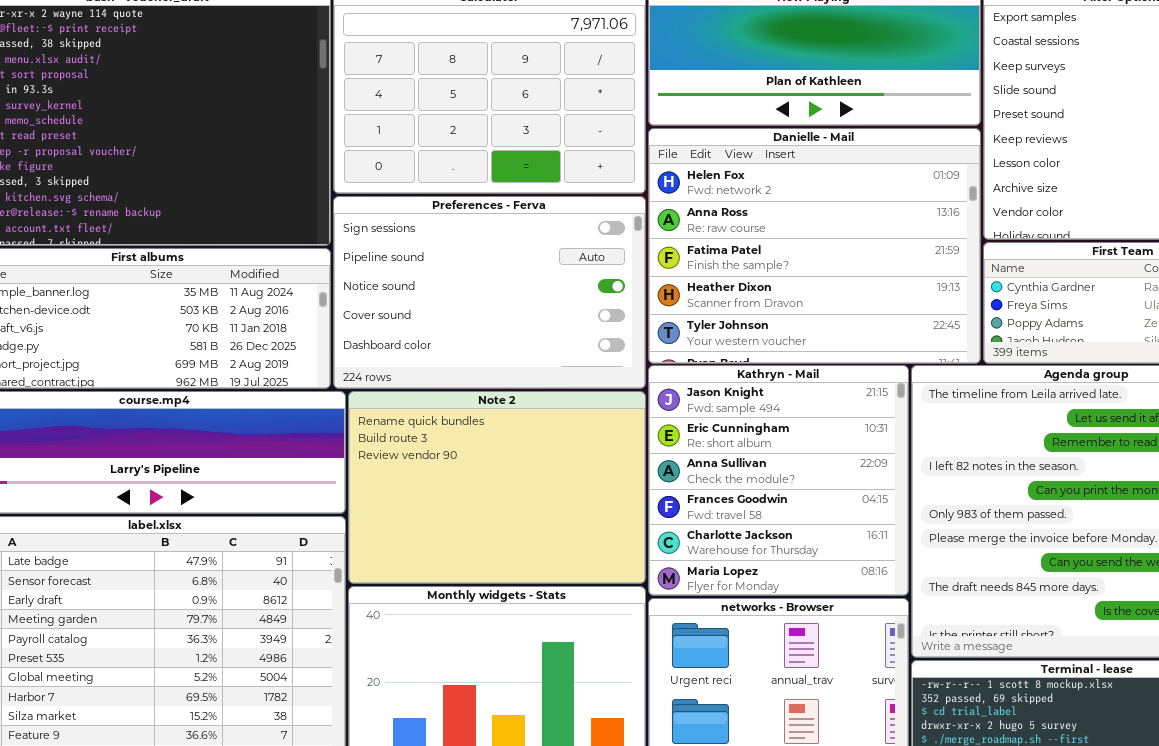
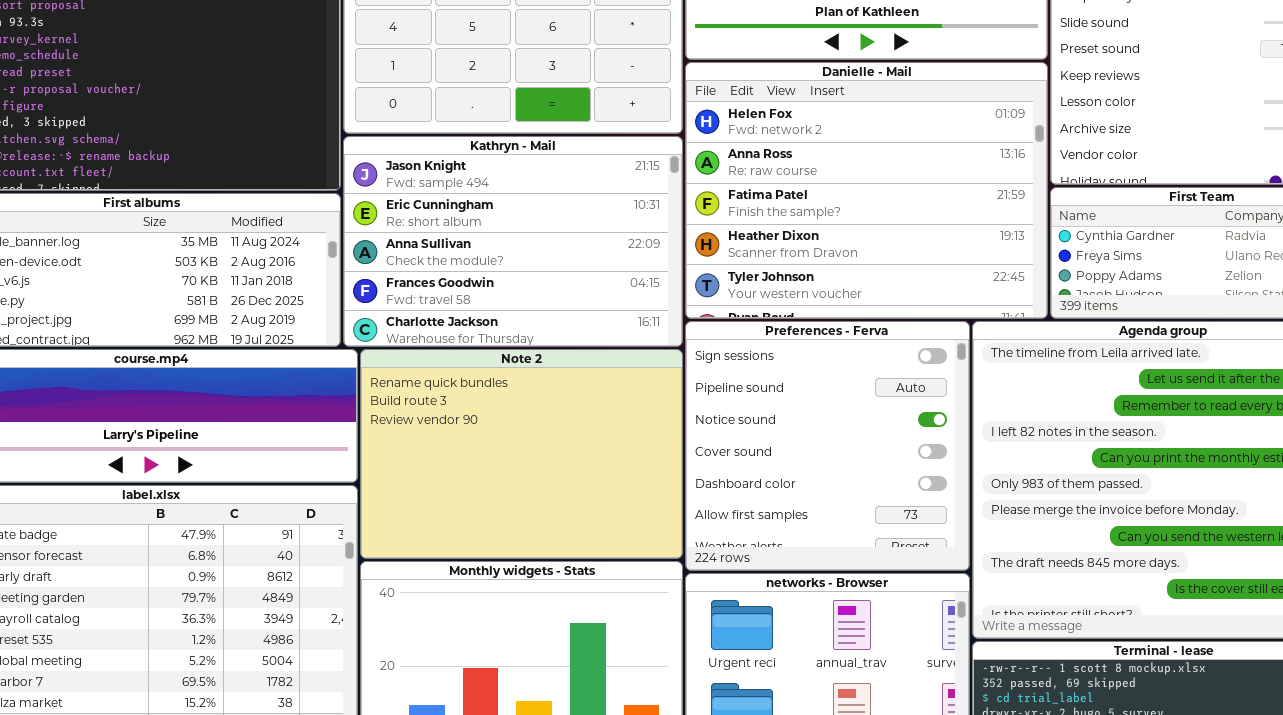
Preferences - Ferva: [333,196,646,389] -> [685,321,970,571], moved, resized
Kathryn - Mail: [648,365,909,596] -> [343,136,683,347], moved, resized

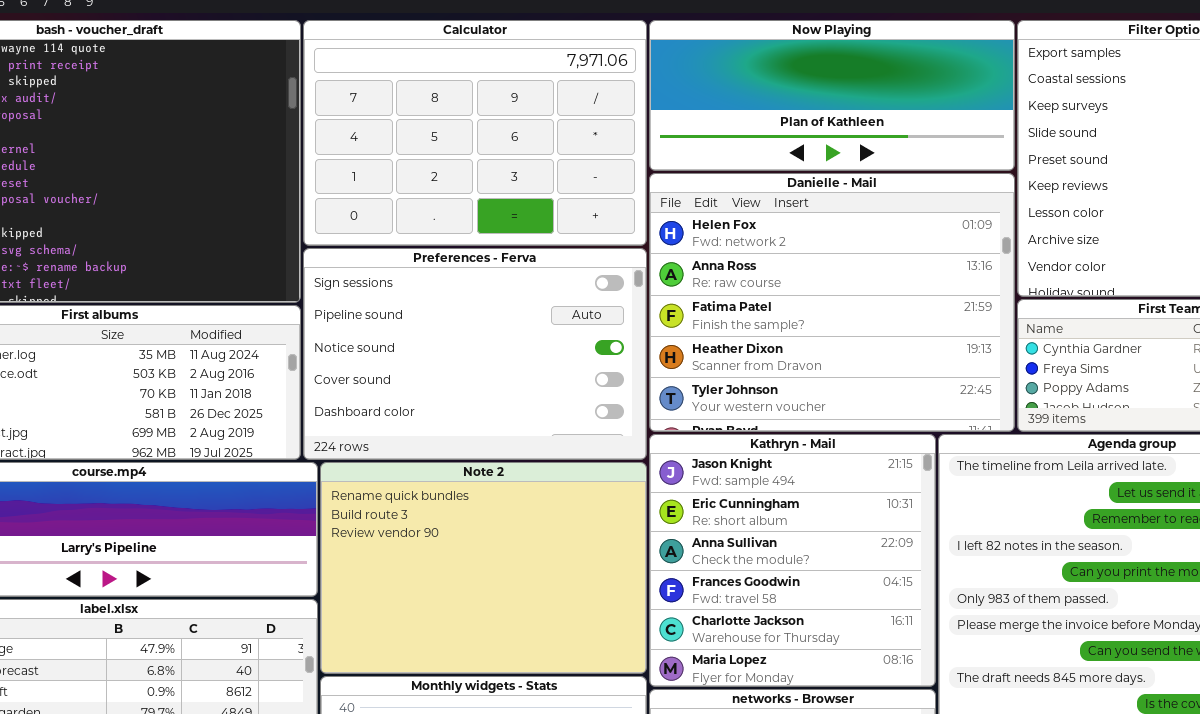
Kathryn - Mail: [343,136,683,347] -> [649,434,936,687], moved, resized
Preferences - Ferva: [685,321,970,571] -> [303,248,647,460], moved, resized

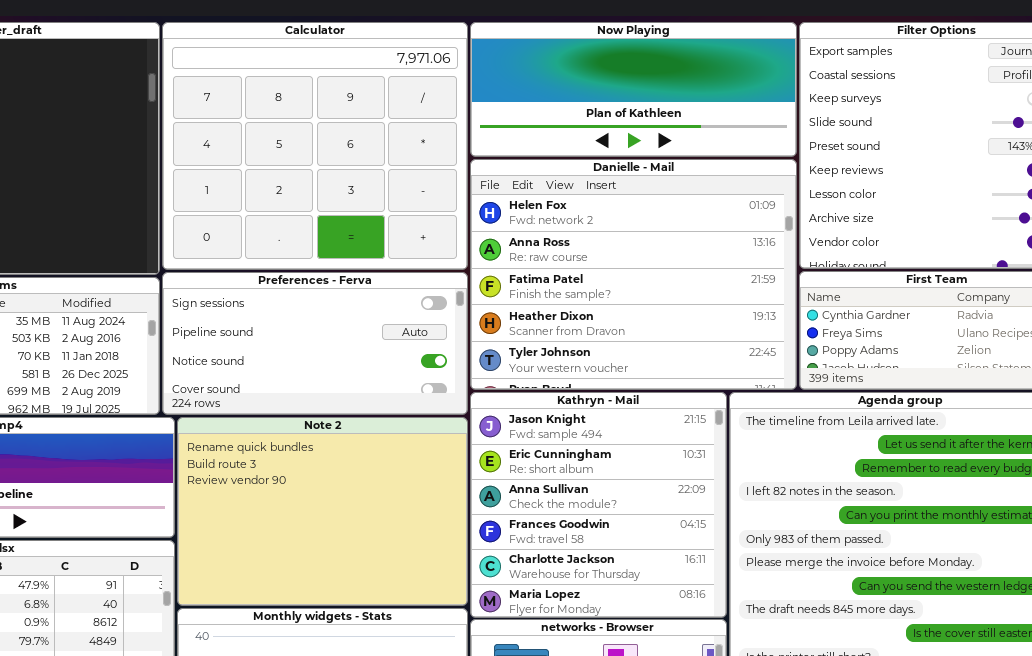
Calculator: [303,20,647,246] -> [162,22,468,270], resized
Preferences - Ferva: [303,248,647,460] -> [162,272,468,415], resized

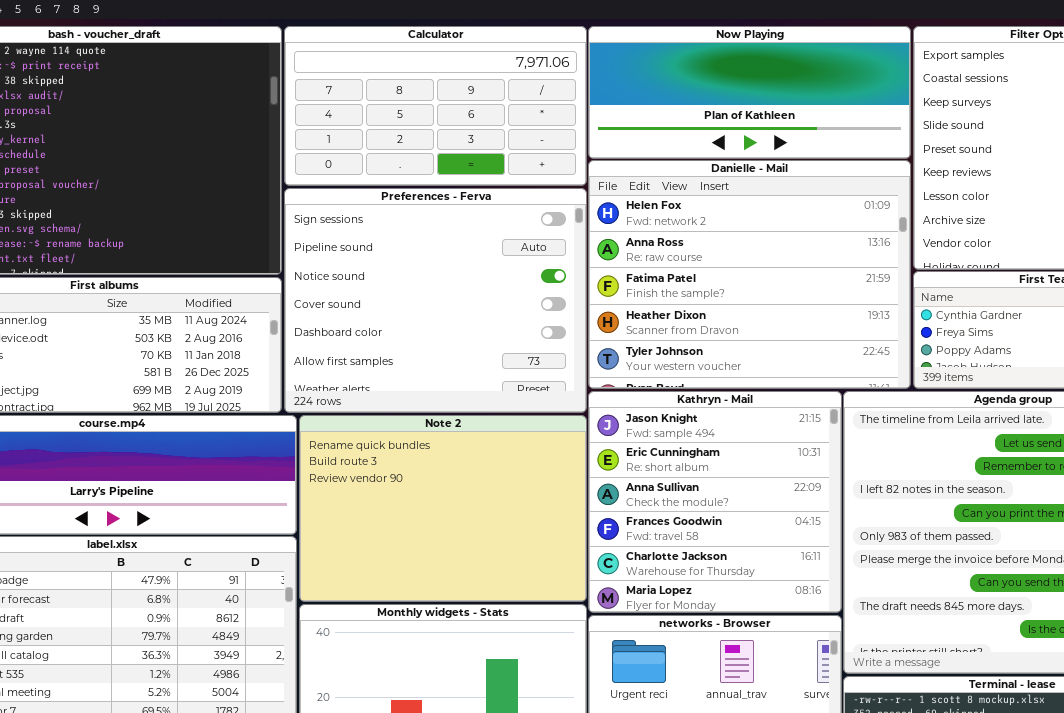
Calculator: [162,22,468,270] -> [284,26,587,186], resized
Preferences - Ferva: [162,272,468,415] -> [284,188,587,413], resized

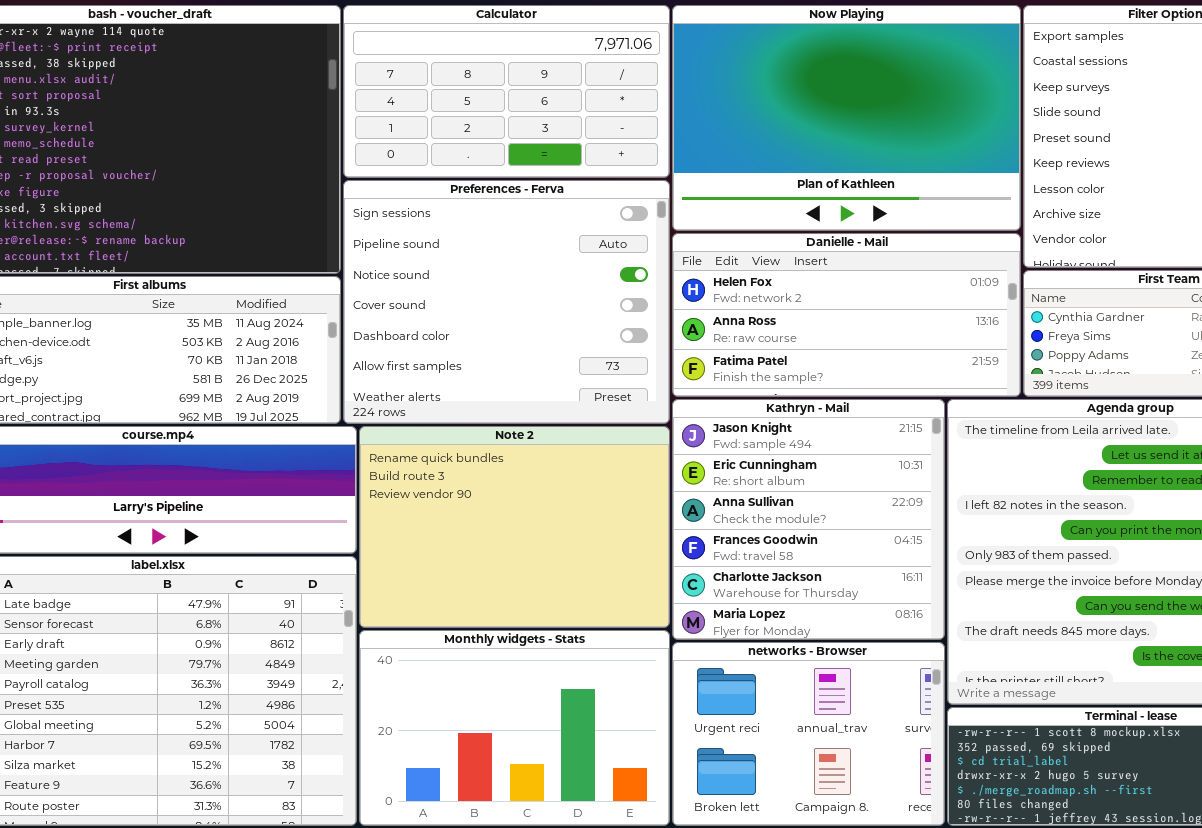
Now Playing: [588,26,911,159] -> [672,5,1021,231], resized
Danielle - Mail: [588,160,911,389] -> [672,233,1021,397], resized

